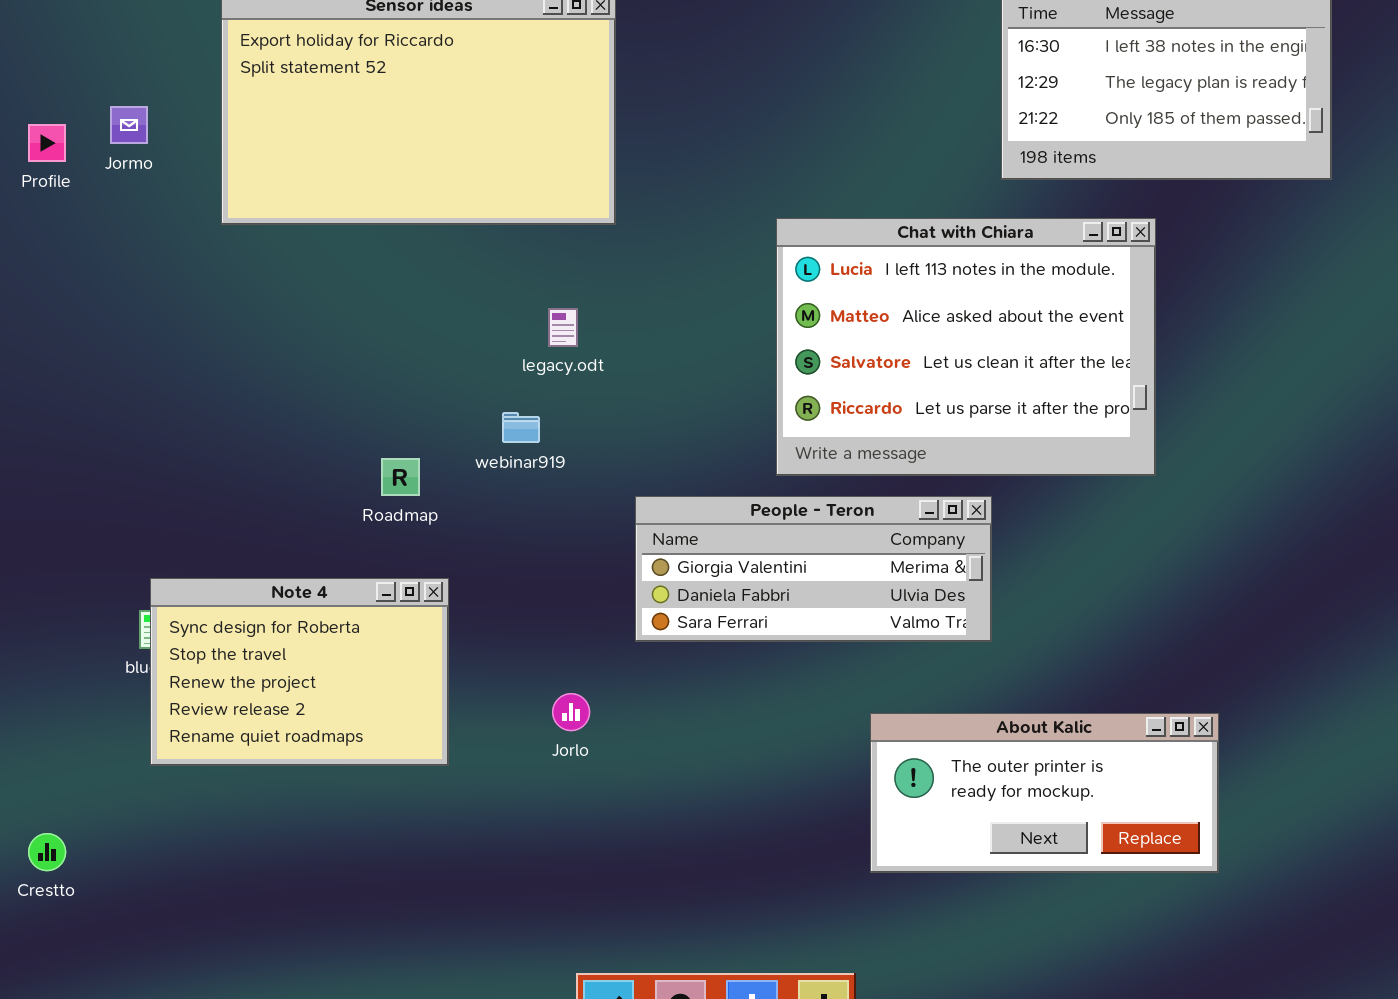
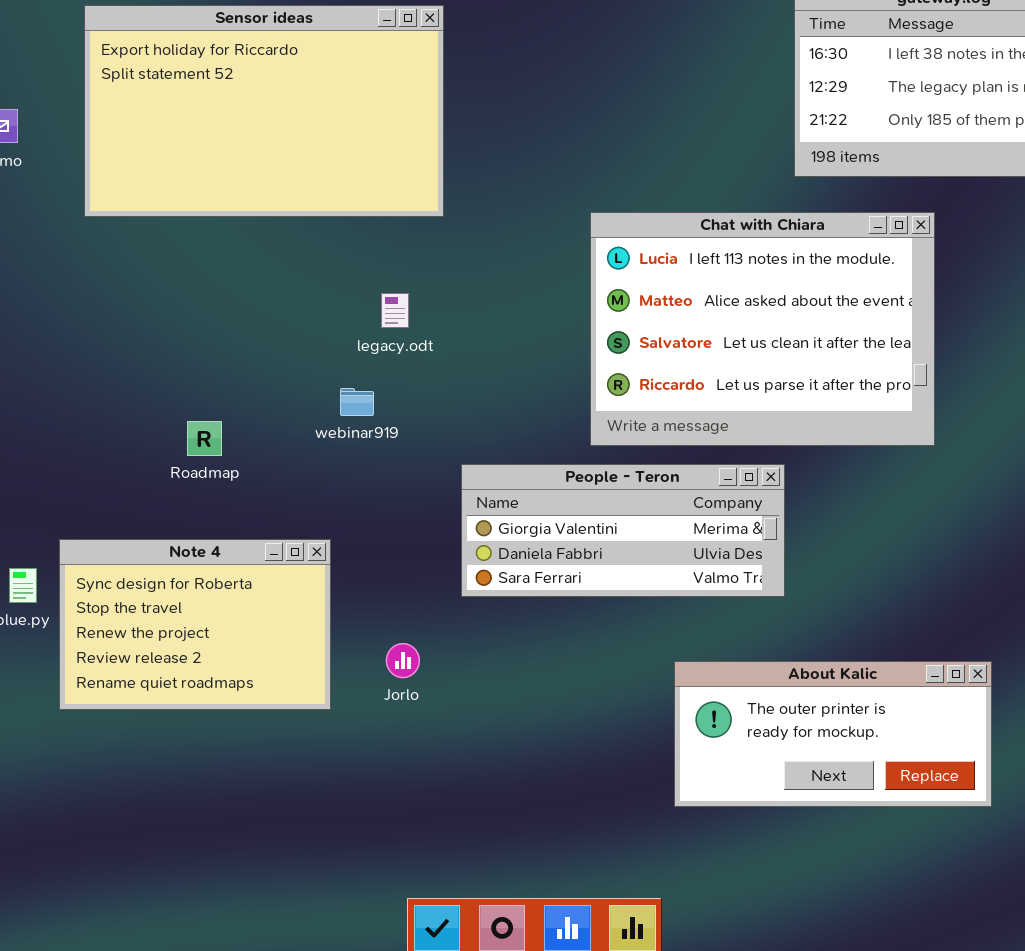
Roadmap: [381,458,420,496] -> [187,421,222,456], moved
Note 4: [150,578,449,766] -> [59,539,331,710], moved

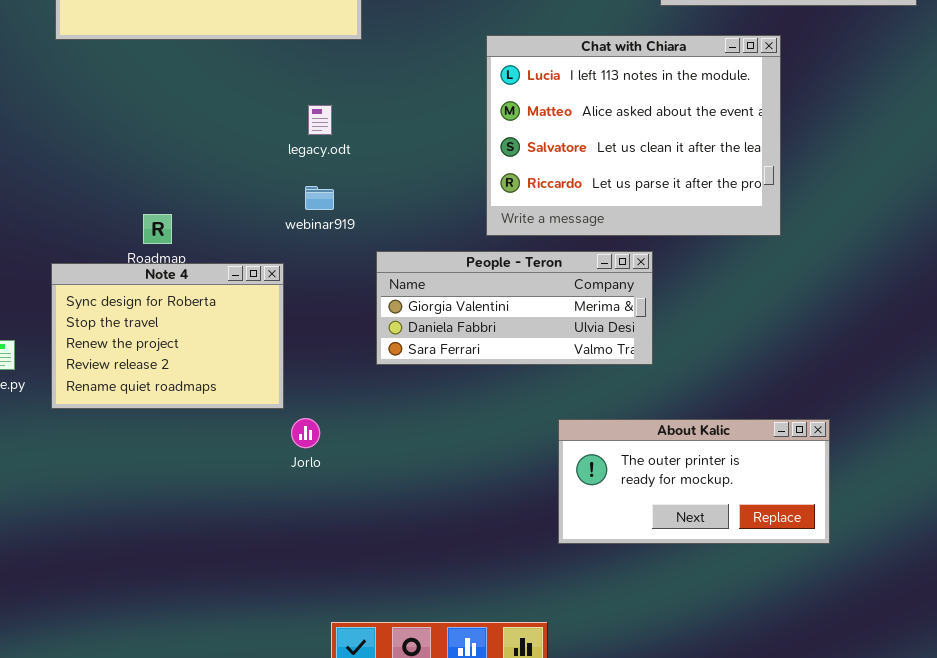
webinar919: [340,388,374,416] -> [305,186,334,210], moved
Note 4: [59,539,331,710] -> [51,263,284,409], moved
Jorlo: [386,643,420,678] -> [291,418,320,448], moved

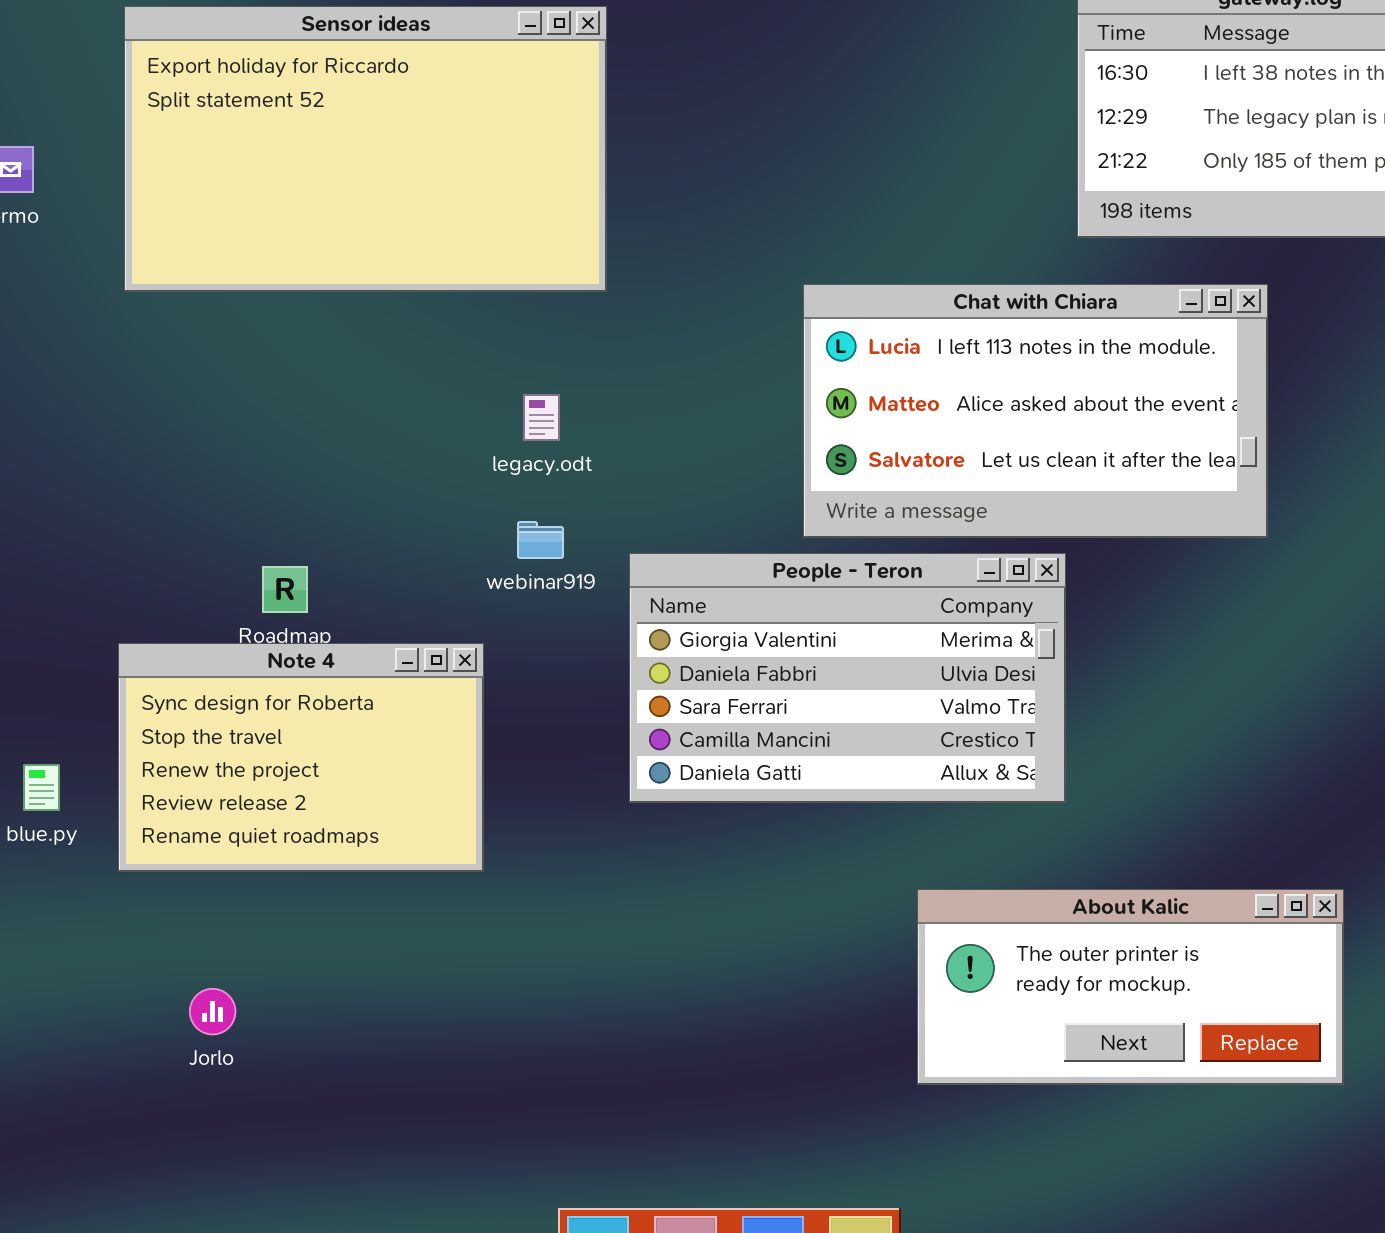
Chat with Chiara: [486,35,781,236] -> [803,284,1268,538], resized
People - Teron: [376,251,653,365] -> [629,553,1066,803], resized
Jorlo: [291,418,320,448] -> [189,988,236,1035], moved

